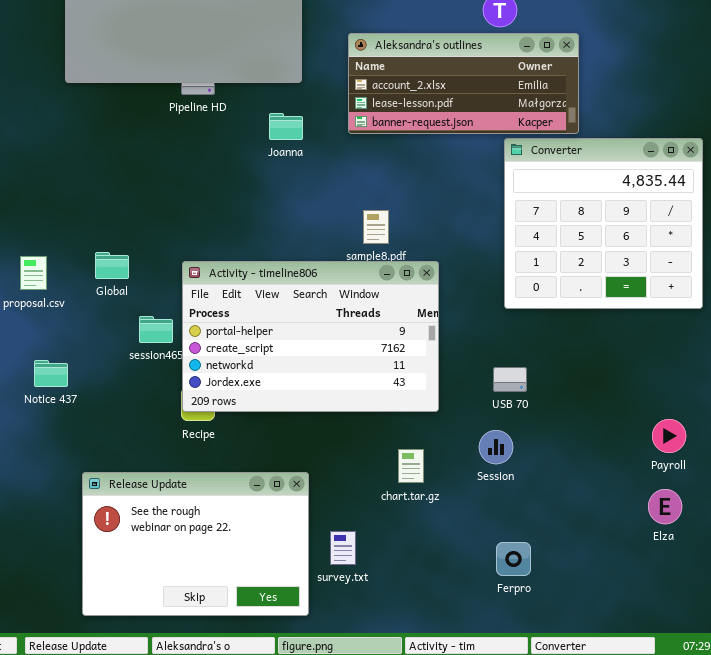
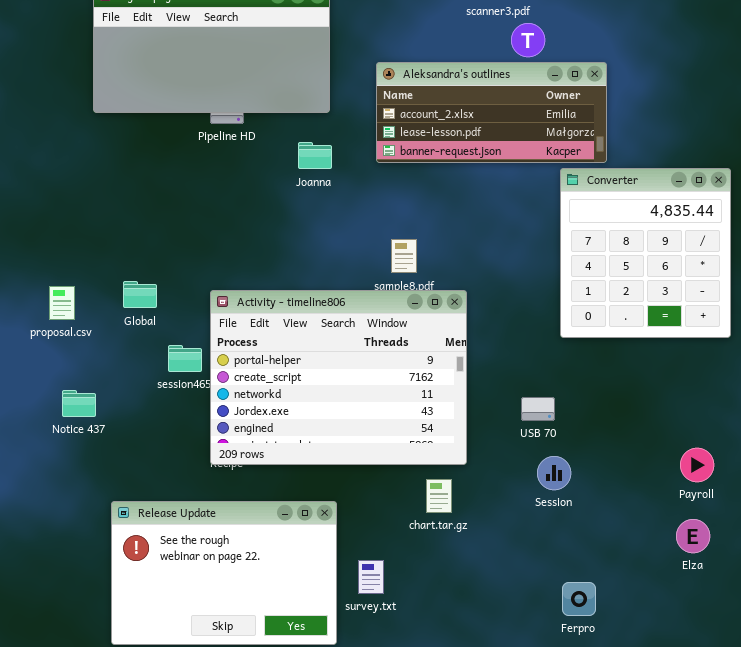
Converter: [504,138,703,309] -> [560,168,731,338], resized
Activity - timeline806: [182,261,439,412] -> [210,290,467,465], resized
Session: [479,430,513,464] -> [537,456,571,490], moved
Ferpro: [496,542,531,576] -> [562,582,596,616], moved

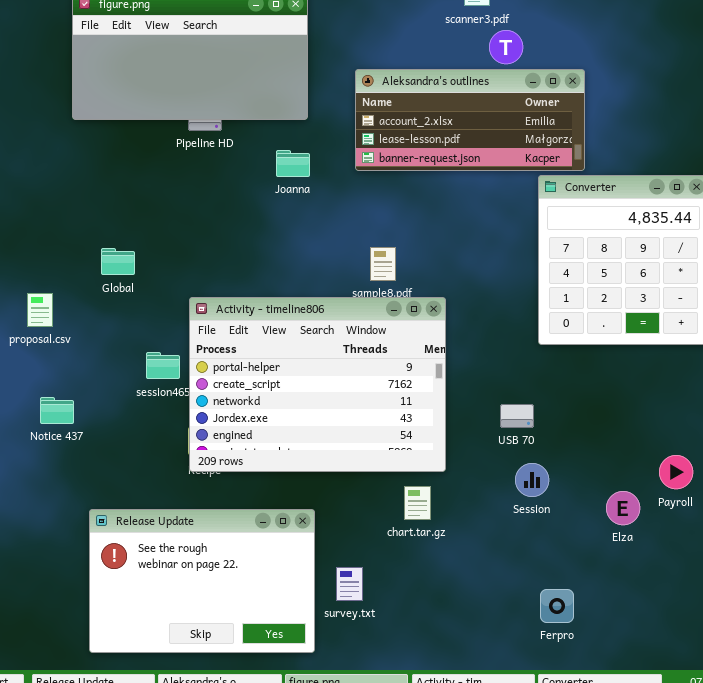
Global: [123,281,157,308] -> [101,248,135,275], moved
Elza: [676,519,710,553] -> [606,491,640,525], moved

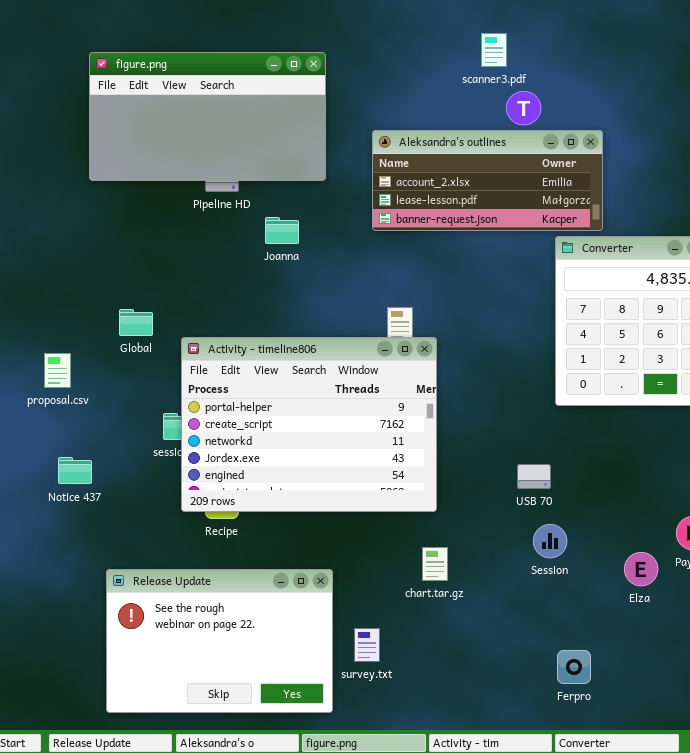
Joanna: [276,150,310,177] -> [265,217,299,244], moved
Activity - timeline806: [189,297,446,472] -> [181,337,437,512], moved

